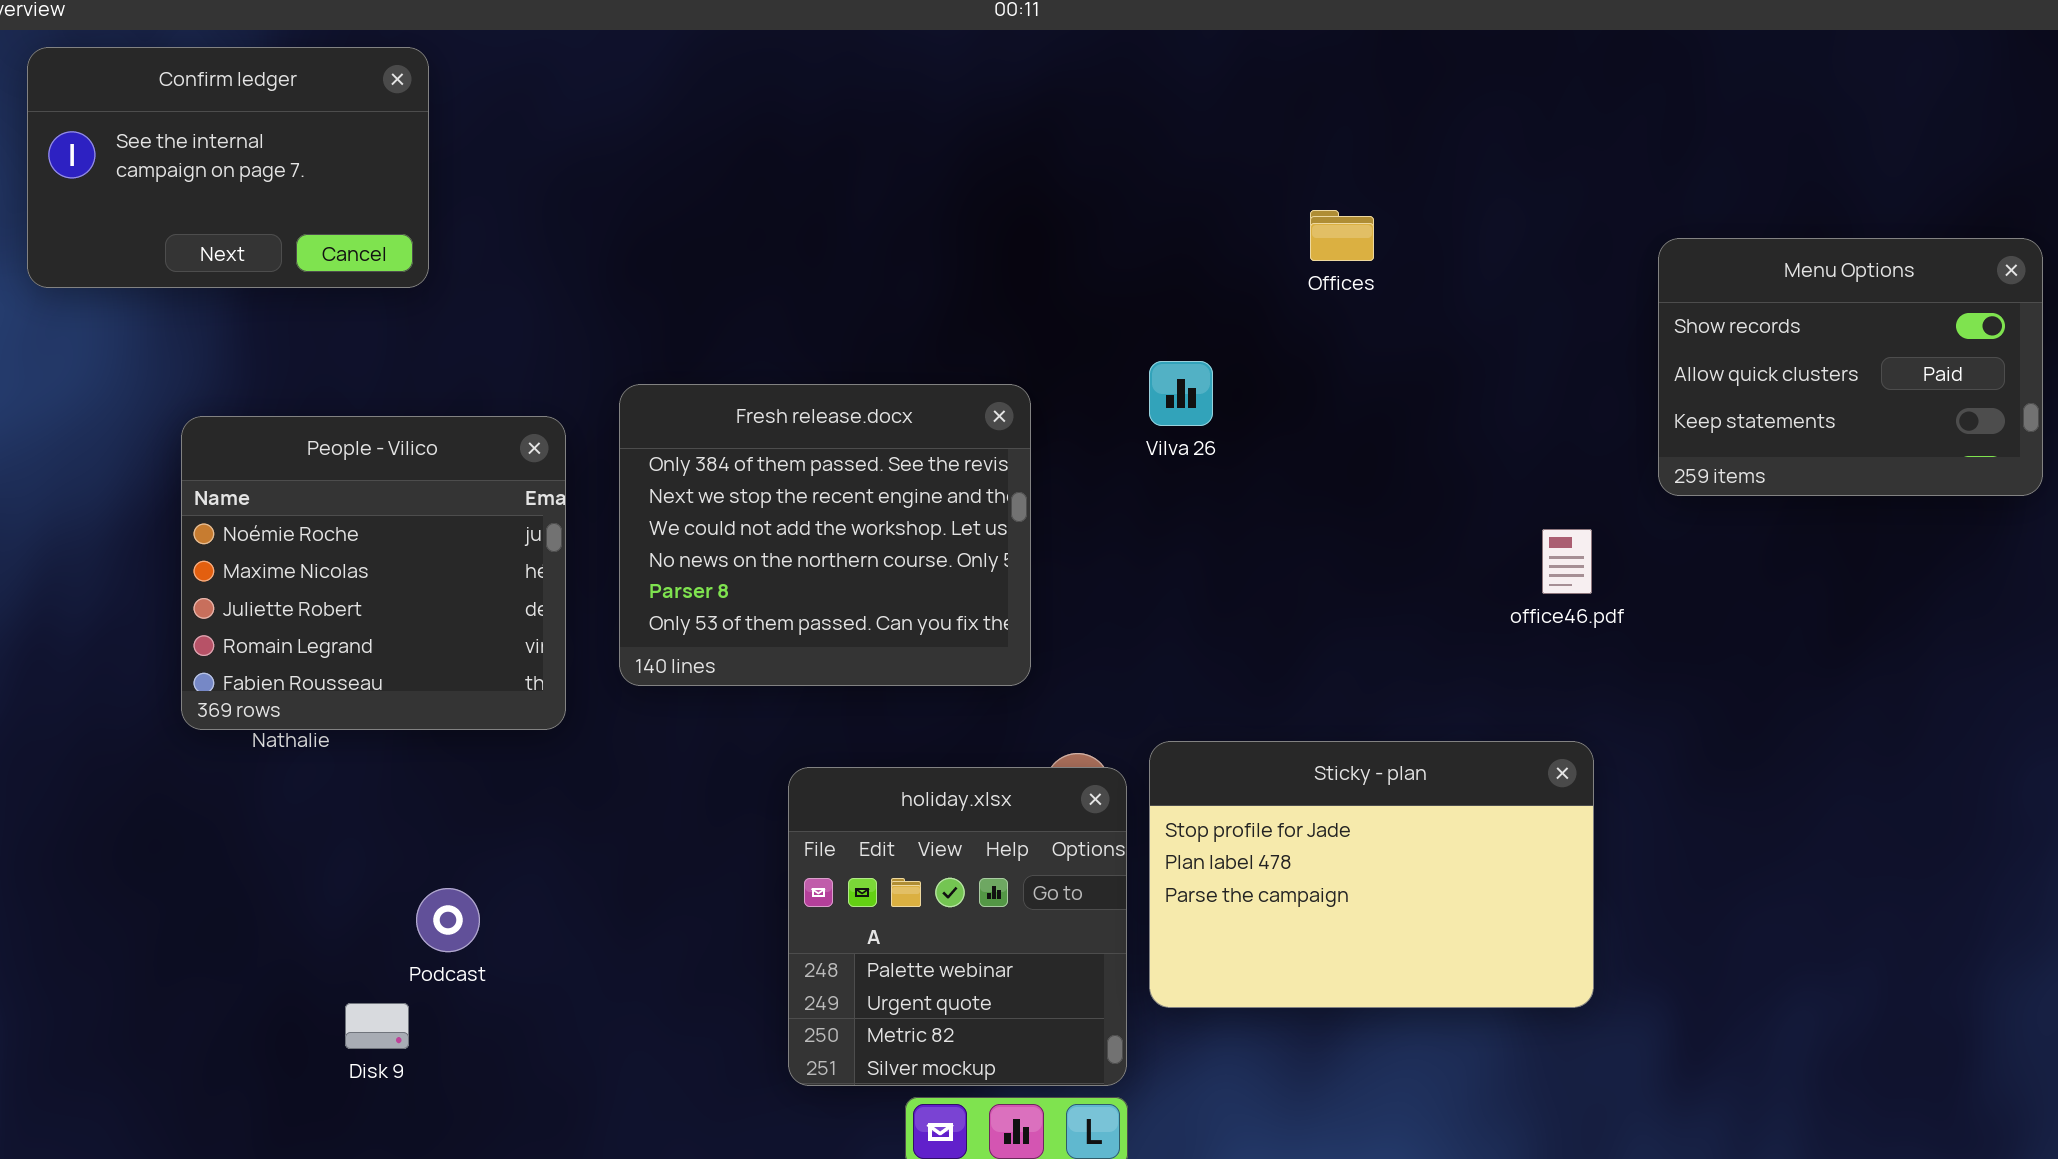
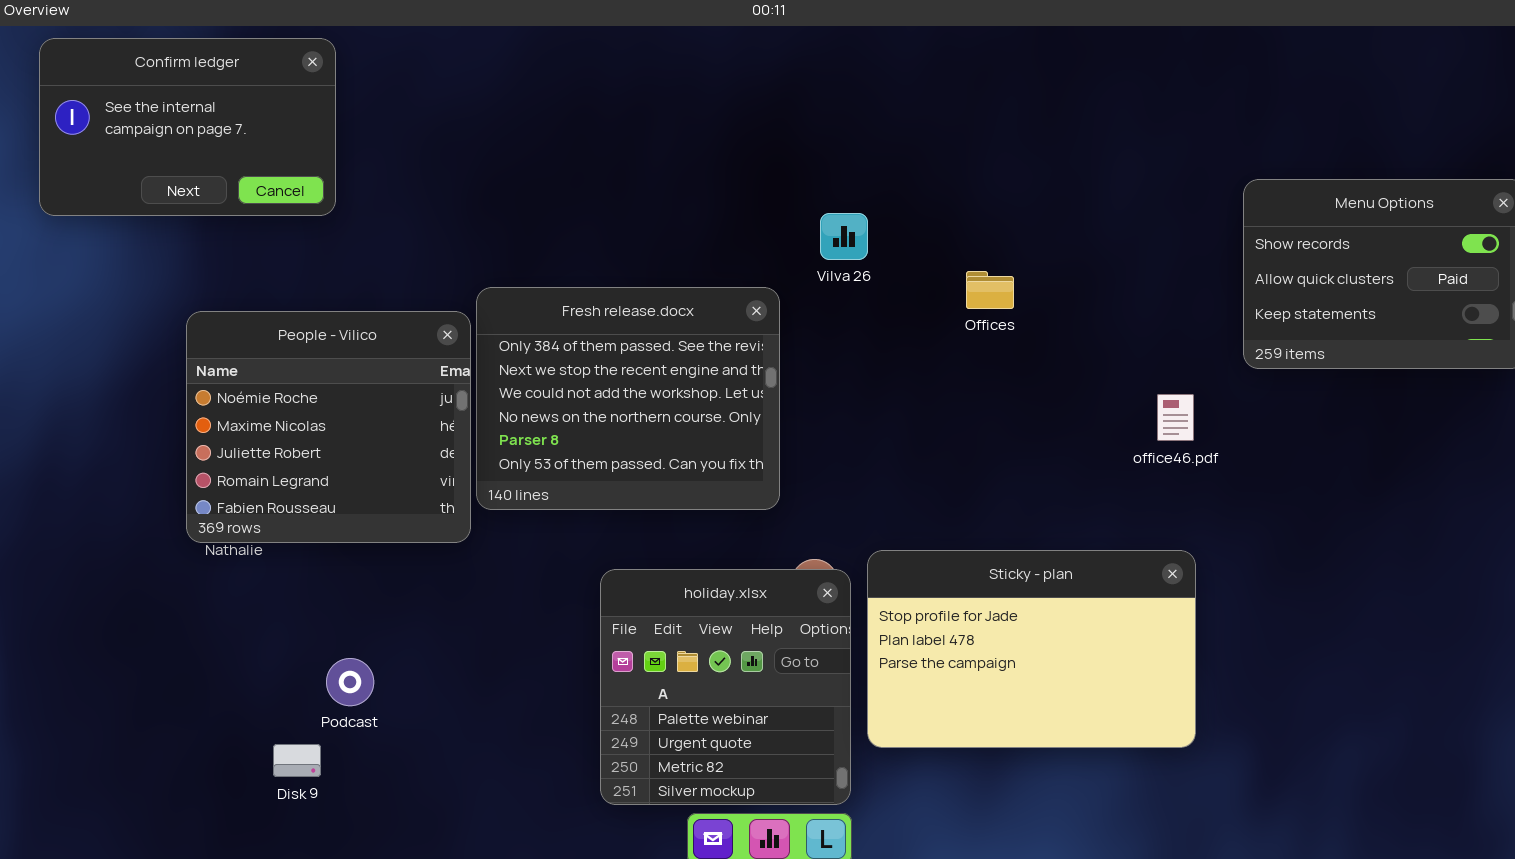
Offices: [1310,210,1374,261] -> [966,271,1014,309], moved
Vilva 26: [1149,361,1213,426] -> [820,213,868,260], moved
People - Vilico: [181,416,566,730] -> [186,311,471,543], moved

